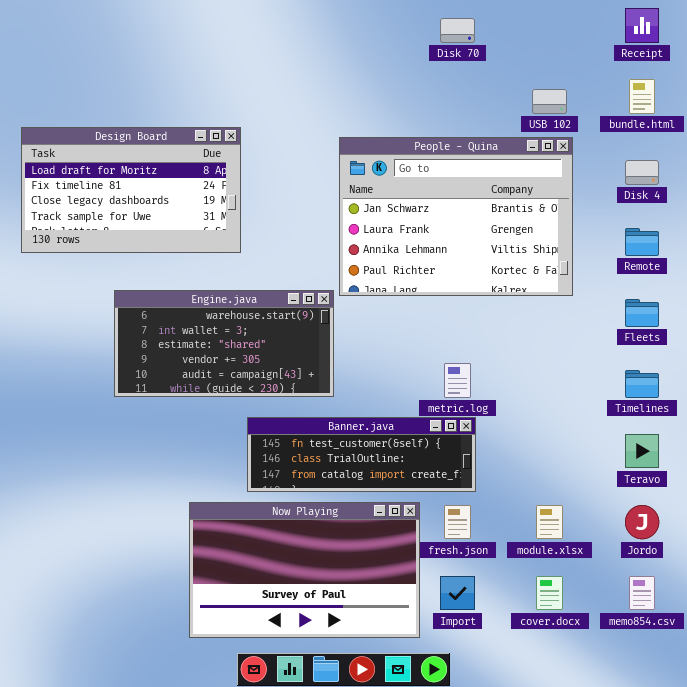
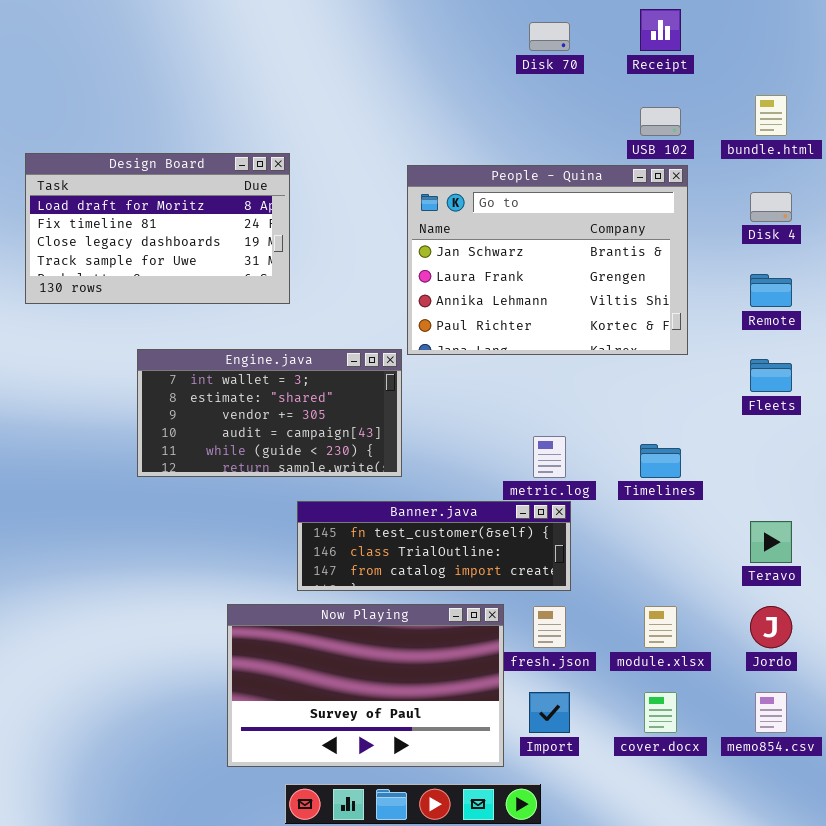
Receipt: [625,8,659,43] -> [640,9,681,51], moved
Engine.java: [114,290,334,397] -> [137,349,402,477], scrolled down 1 row
Timelines: [625,370,659,398] -> [640,444,681,478], moved

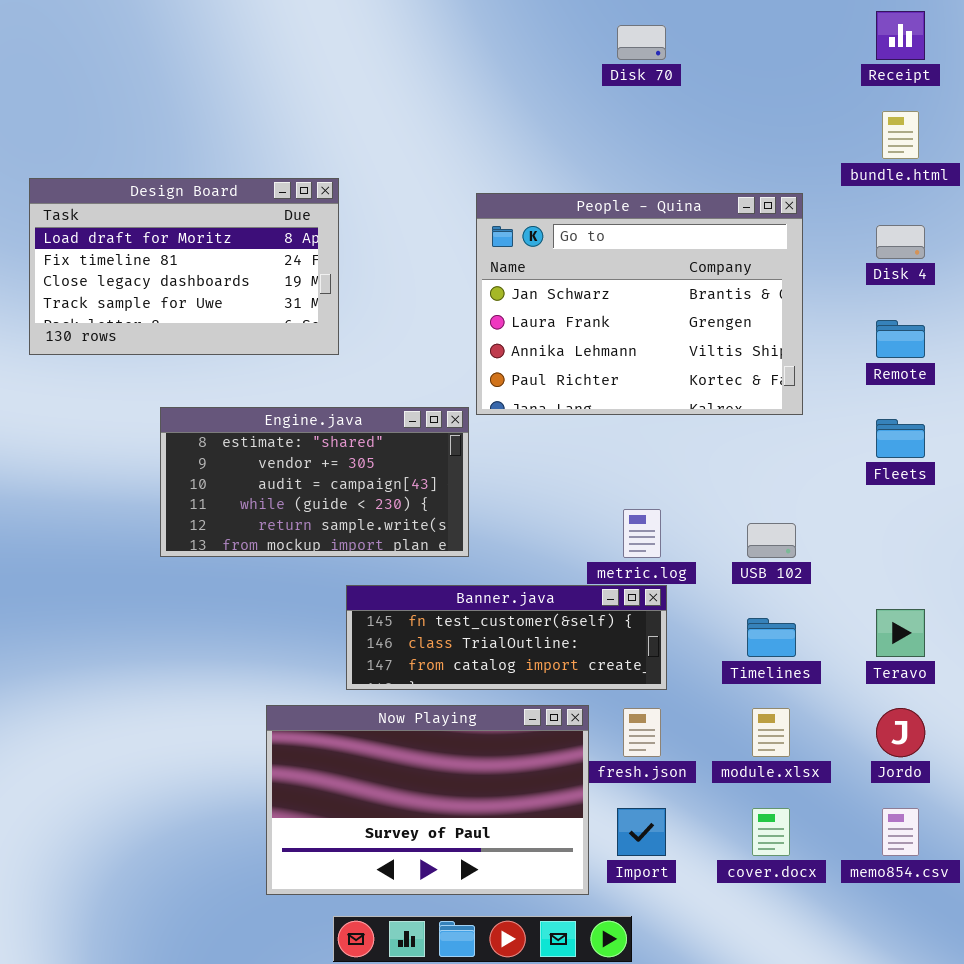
Receipt: [640,9,681,51] -> [876,11,925,60], moved
USB 102: [640,107,681,136] -> [747,523,796,558], moved
Engine.java: [137,349,402,477] -> [160,407,469,557], scrolled down 1 row
Timelines: [640,444,681,478] -> [747,618,796,657], moved

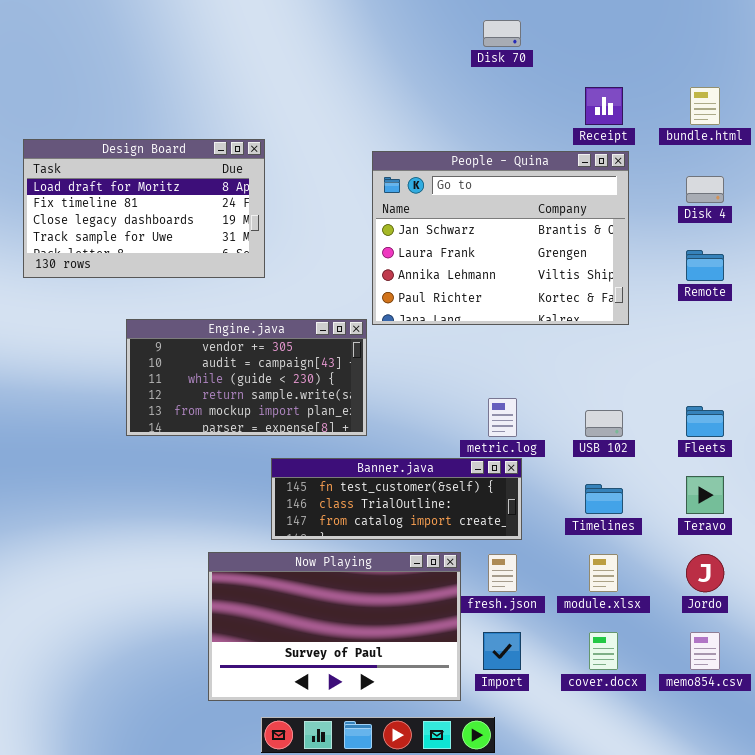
Receipt: [876,11,925,60] -> [585,87,623,125], moved
Engine.java: [160,407,469,557] -> [126,319,367,436], scrolled down 1 row
Fleets: [876,419,925,458] -> [686,406,724,437], moved

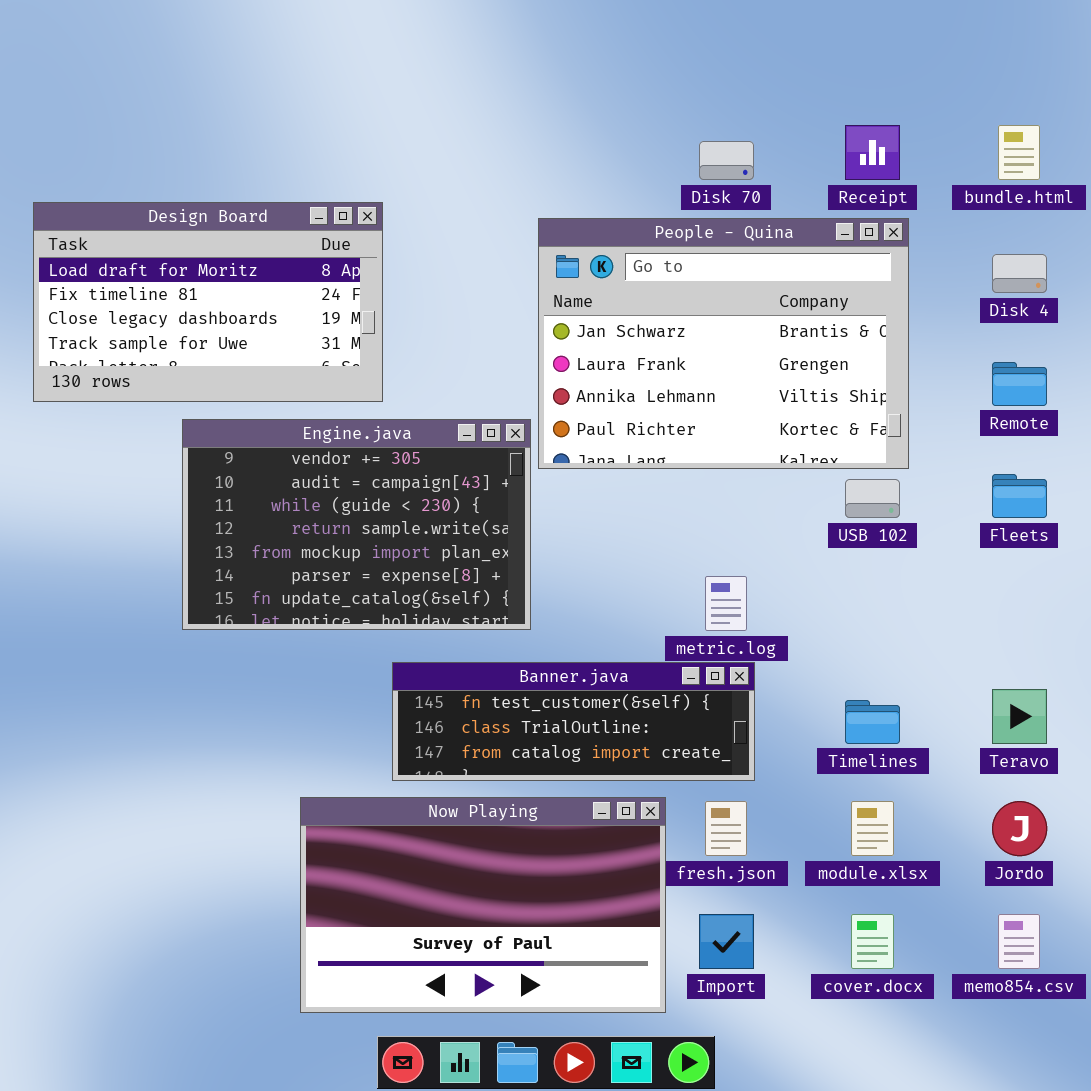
Disk 70: [483,20,521,47] -> [699,141,754,180], moved
Engine.java: [126,319,367,436] -> [182,419,531,630], resized
Fleets: [686,406,724,437] -> [992,474,1047,518], moved
USB 102: [585,410,623,437] -> [845,479,900,518], moved

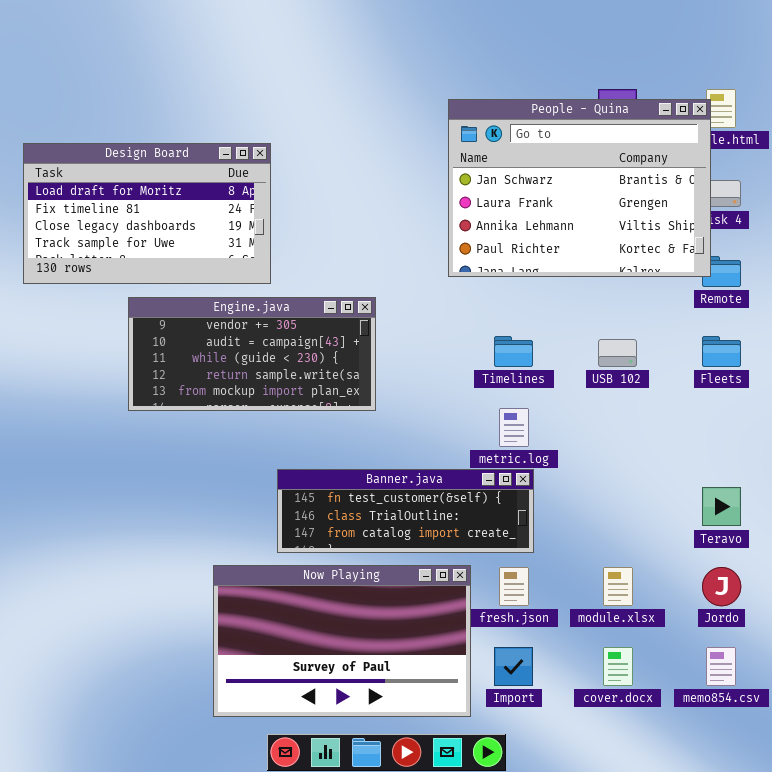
People - Quina: [538,218,909,469] -> [448,99,711,277], moved
Engine.java: [182,419,531,630] -> [128,297,376,411], resized
Timelines: [845,700,900,744] -> [494,336,533,367], moved

